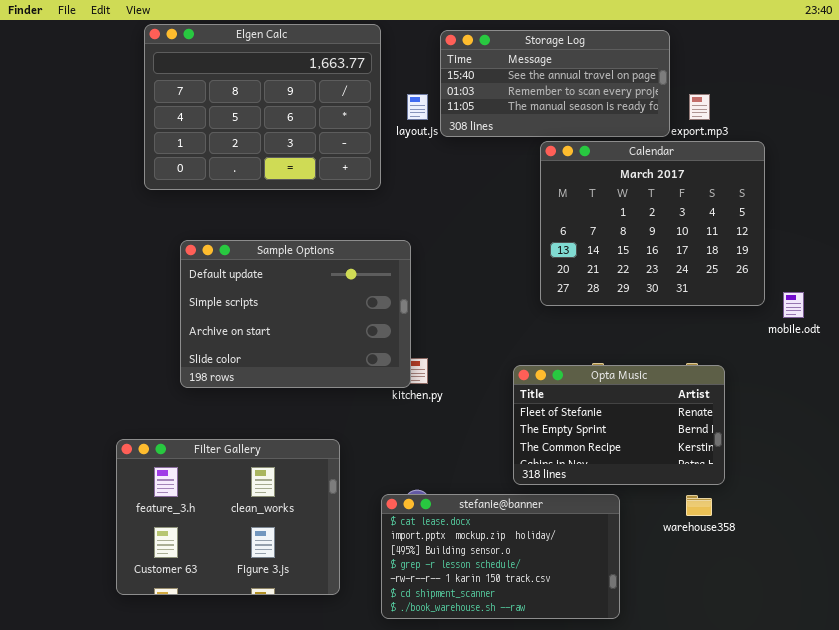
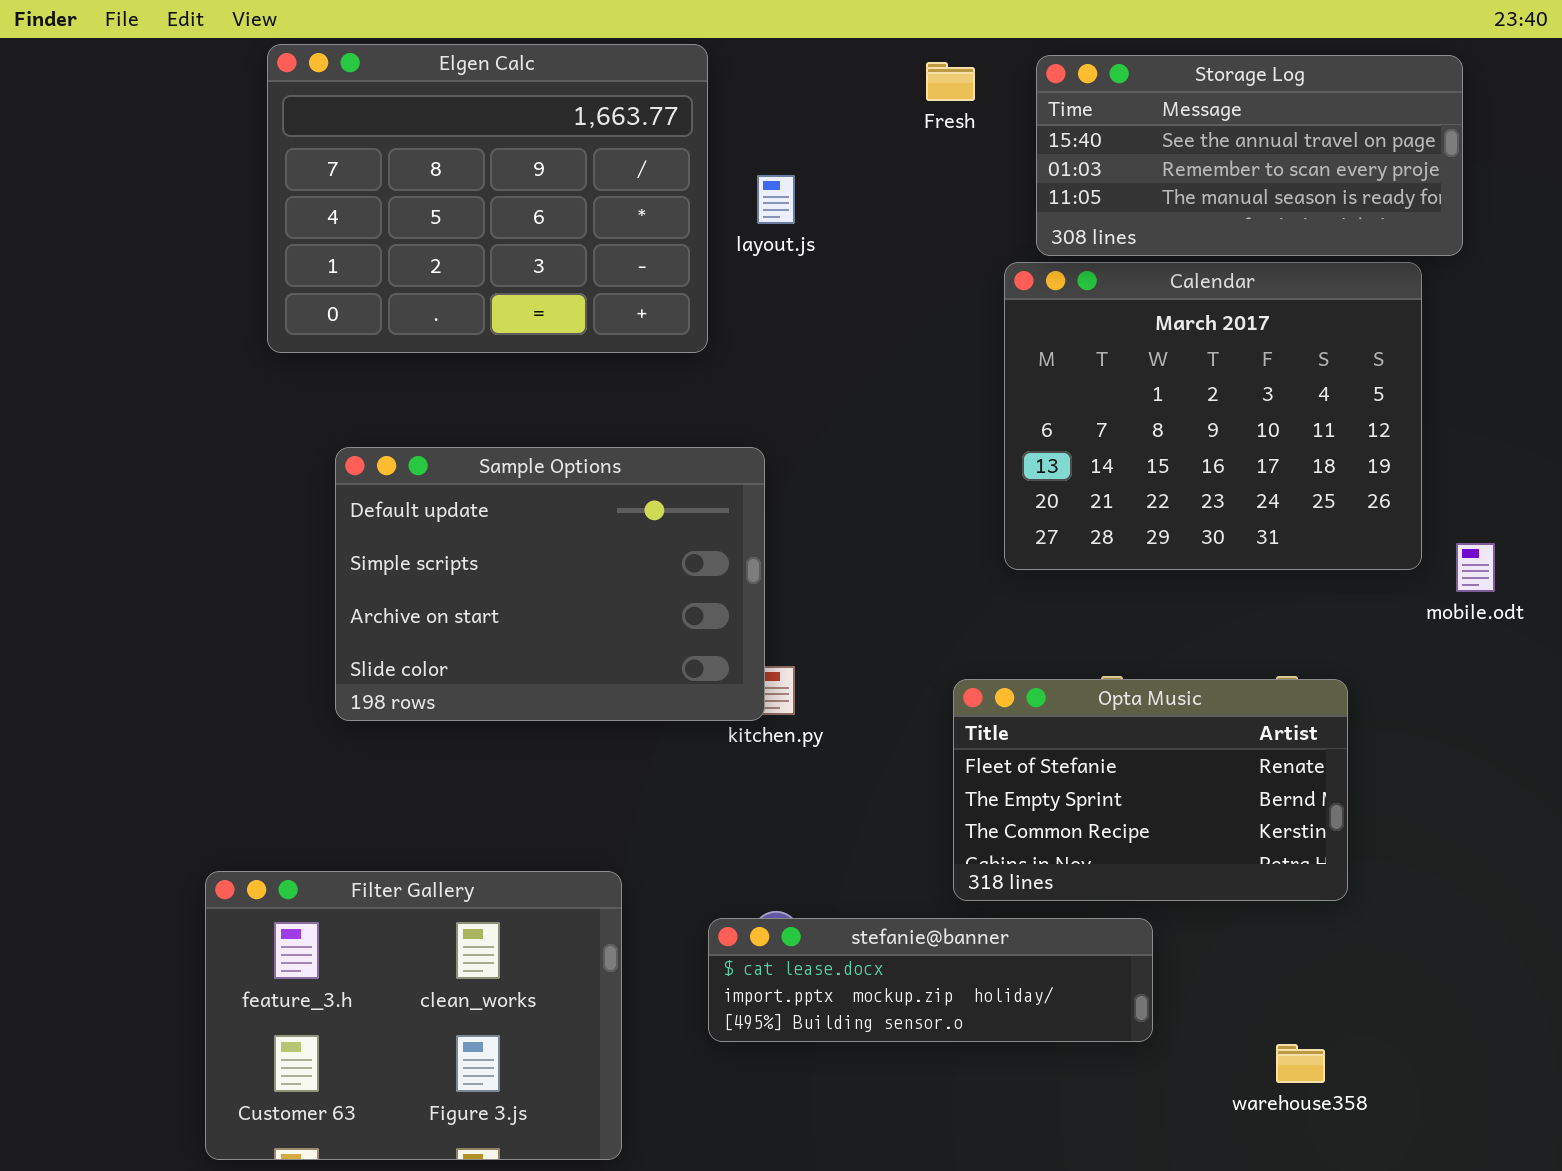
Storage Log: [440,30,670,137] -> [1036,55,1463,256], moved
Filter Gallery: [116,439,340,595] -> [205,871,622,1160], moved
stefanie@banner: [381,494,620,619] -> [708,918,1153,1042], resized
warehouse358: [686,495,712,516] -> [1276,1044,1325,1083], moved

